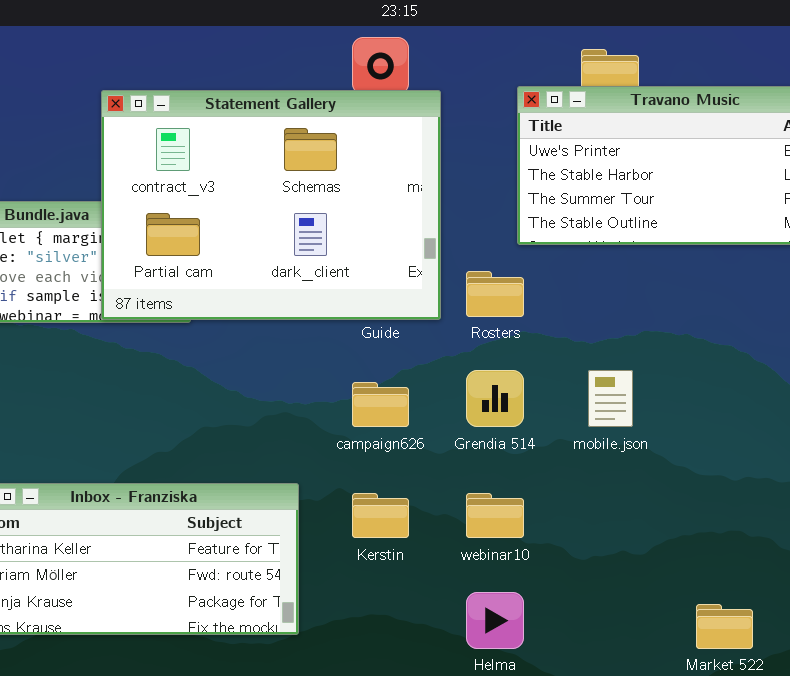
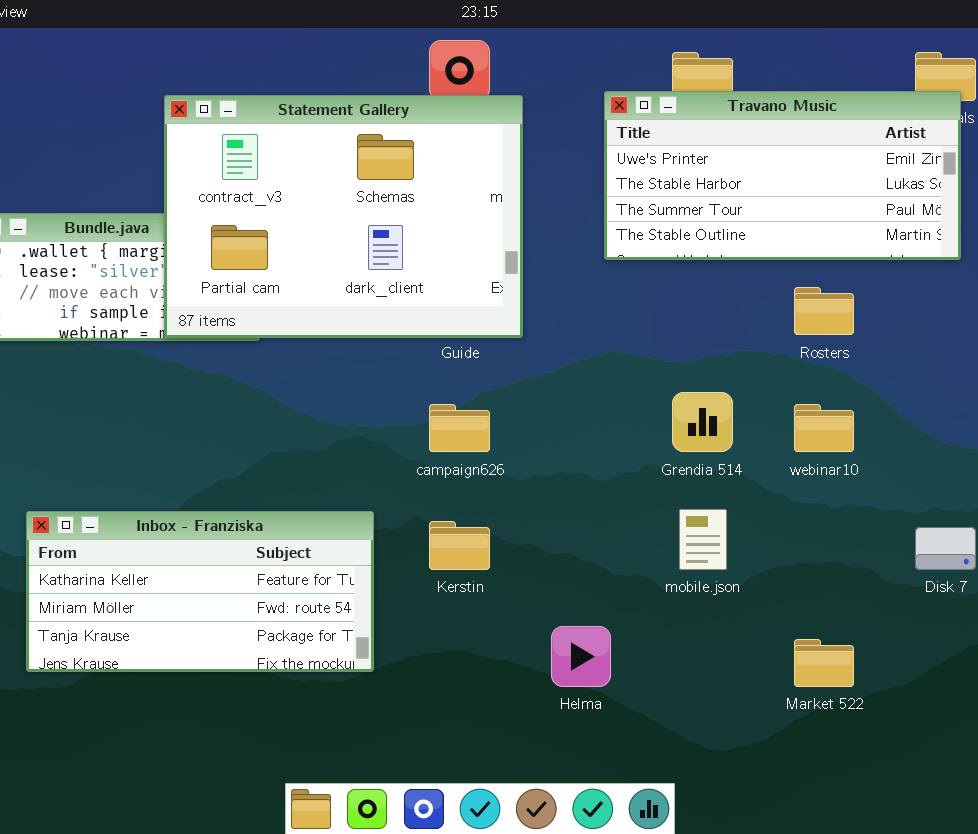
Rosters: [466,271,524,317] -> [794,287,854,335], moved
Grendia 514: [466,370,524,427] -> [672,392,733,452], moved
mobile.json: [588,370,633,427] -> [679,509,727,570], moved
webinar10: [466,493,524,538] -> [794,404,854,452], moved

